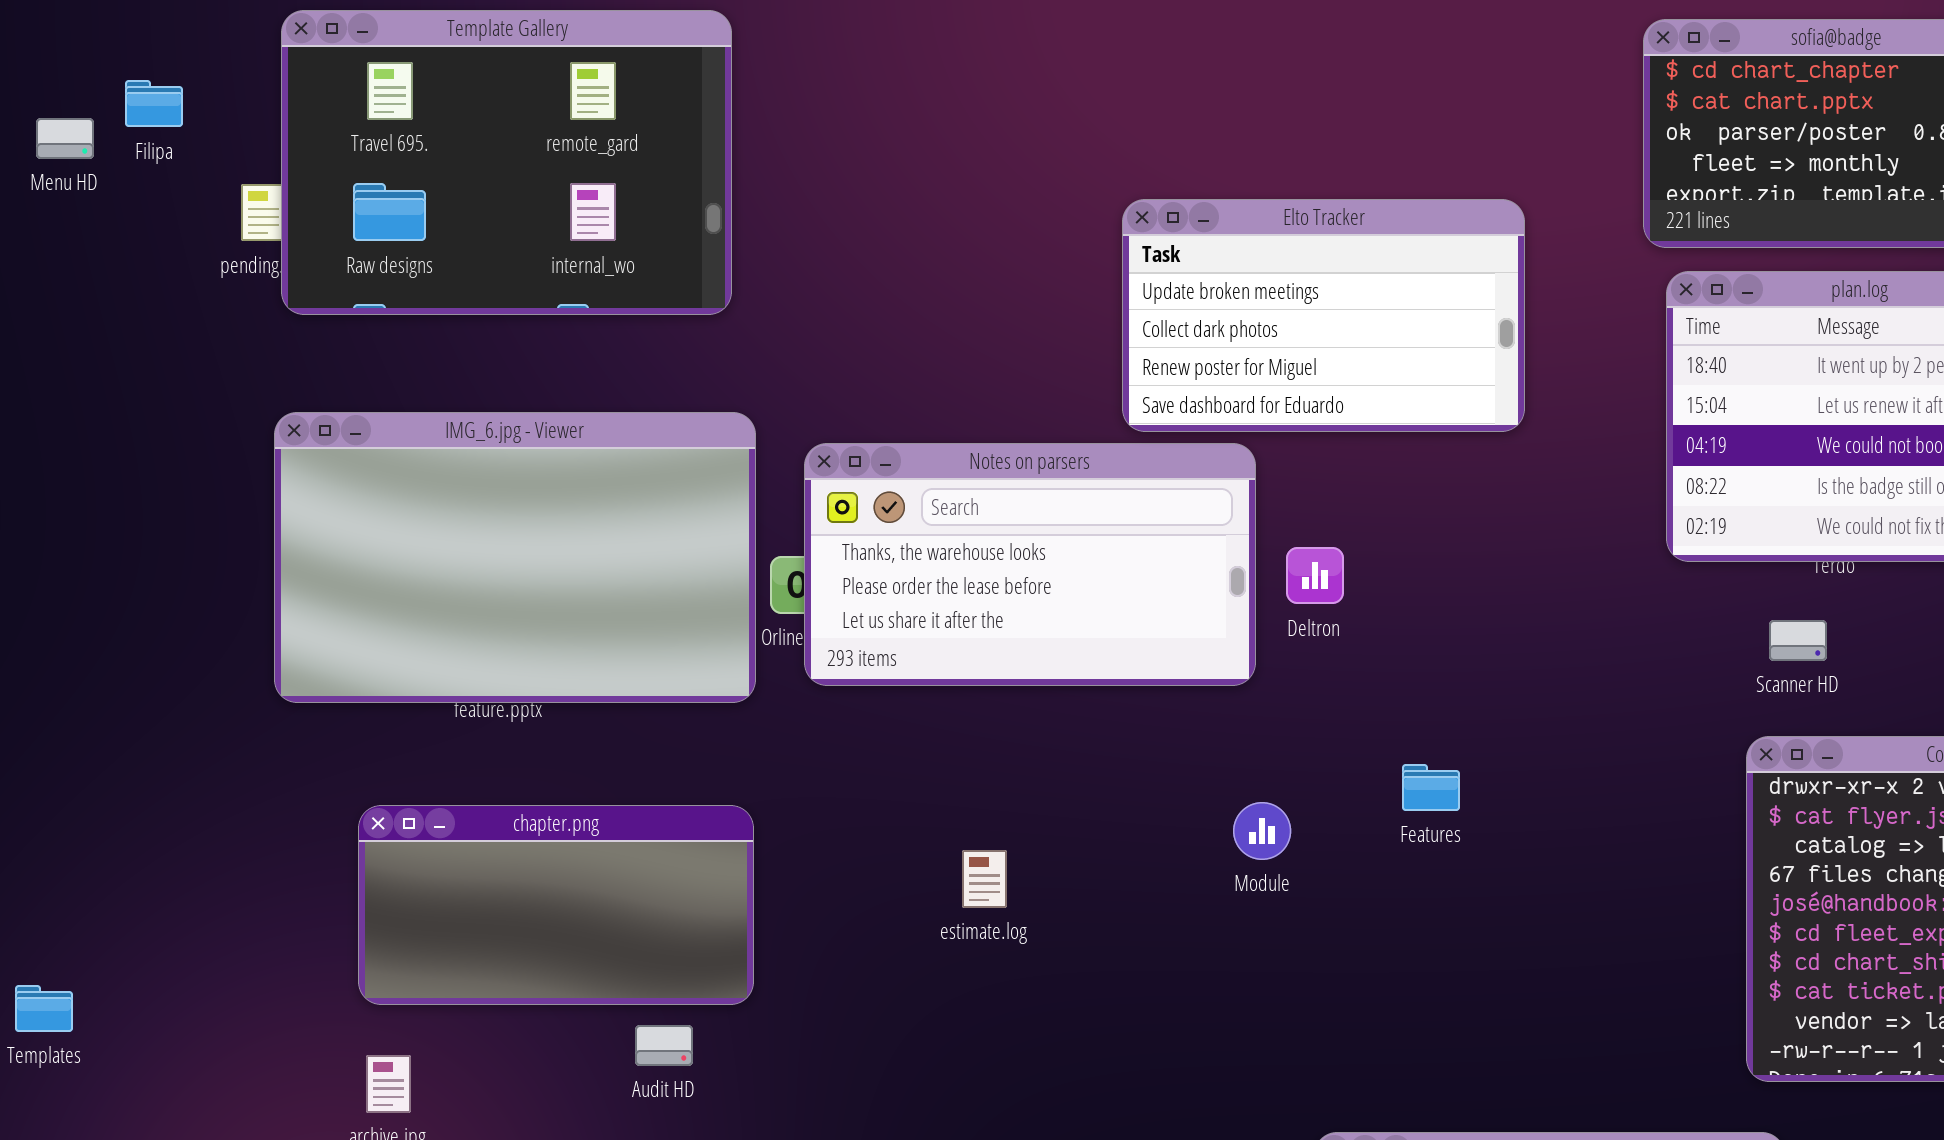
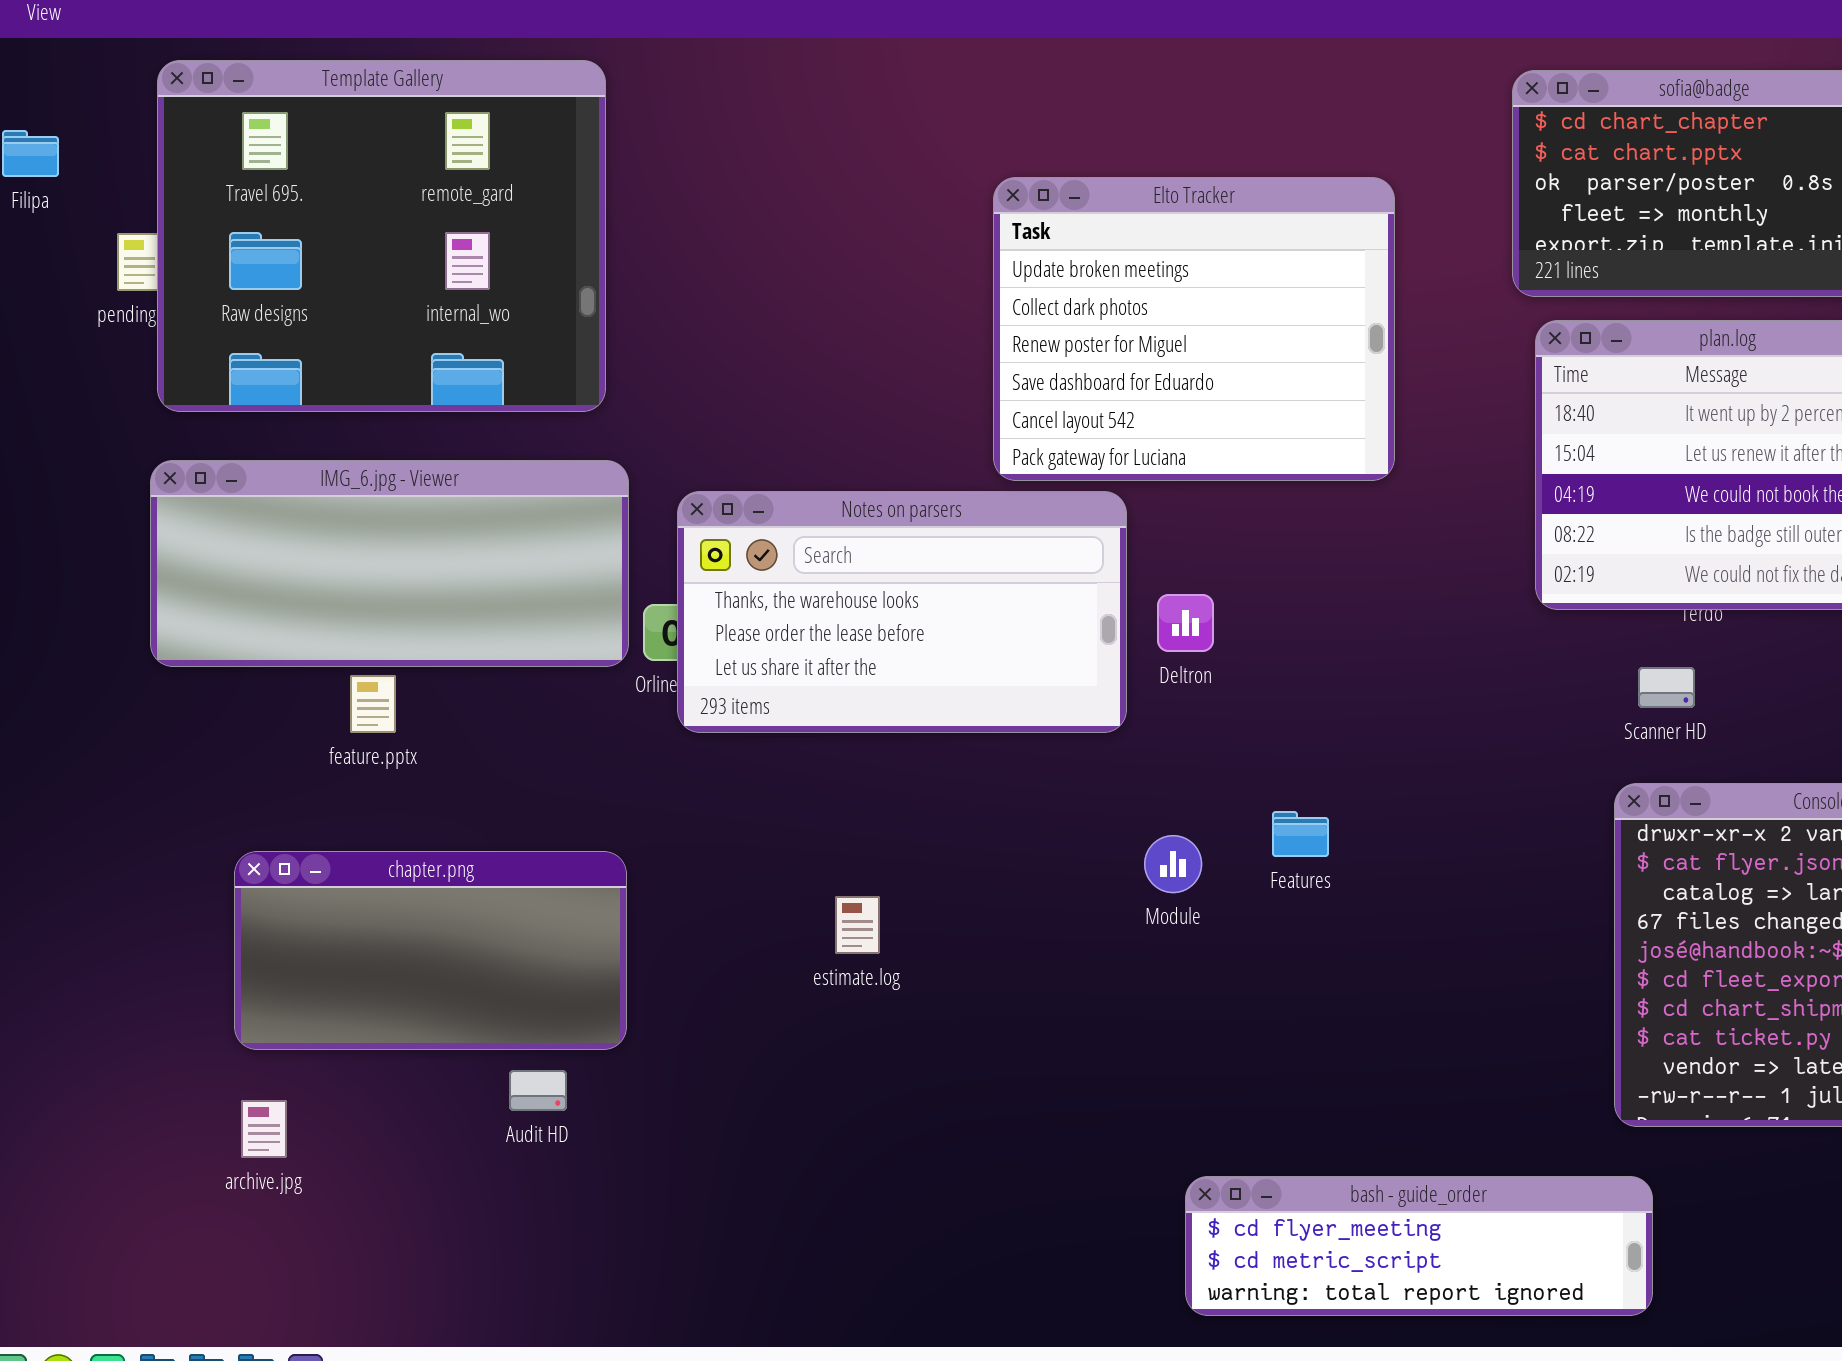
Template Gallery: [281,10,732,315] -> [157,60,606,412], resized
Elto Tracker: [1122,199,1525,432] -> [993,177,1395,481], resized
IMG_6.jpg - Viewer: [274,412,756,703] -> [150,460,629,667], resized
Module: [1233,802,1291,860] -> [1144,835,1202,893], moved

